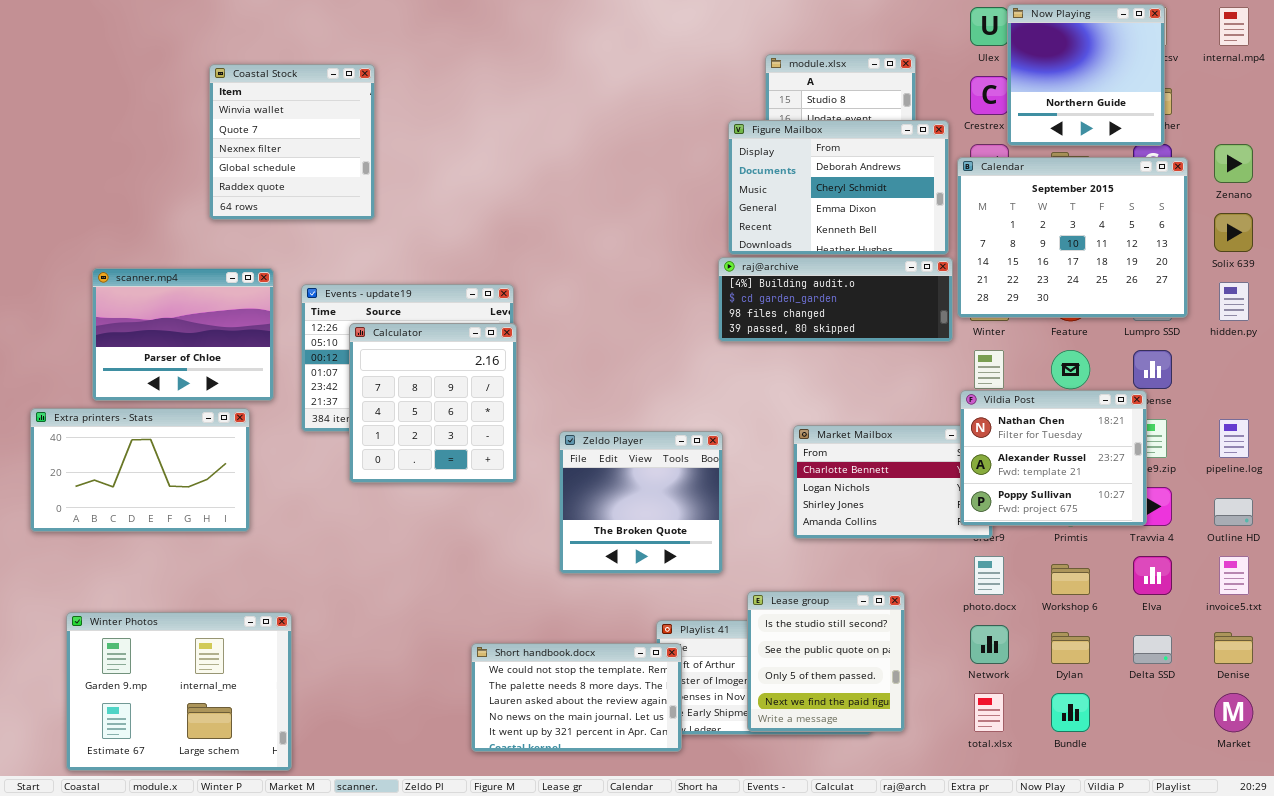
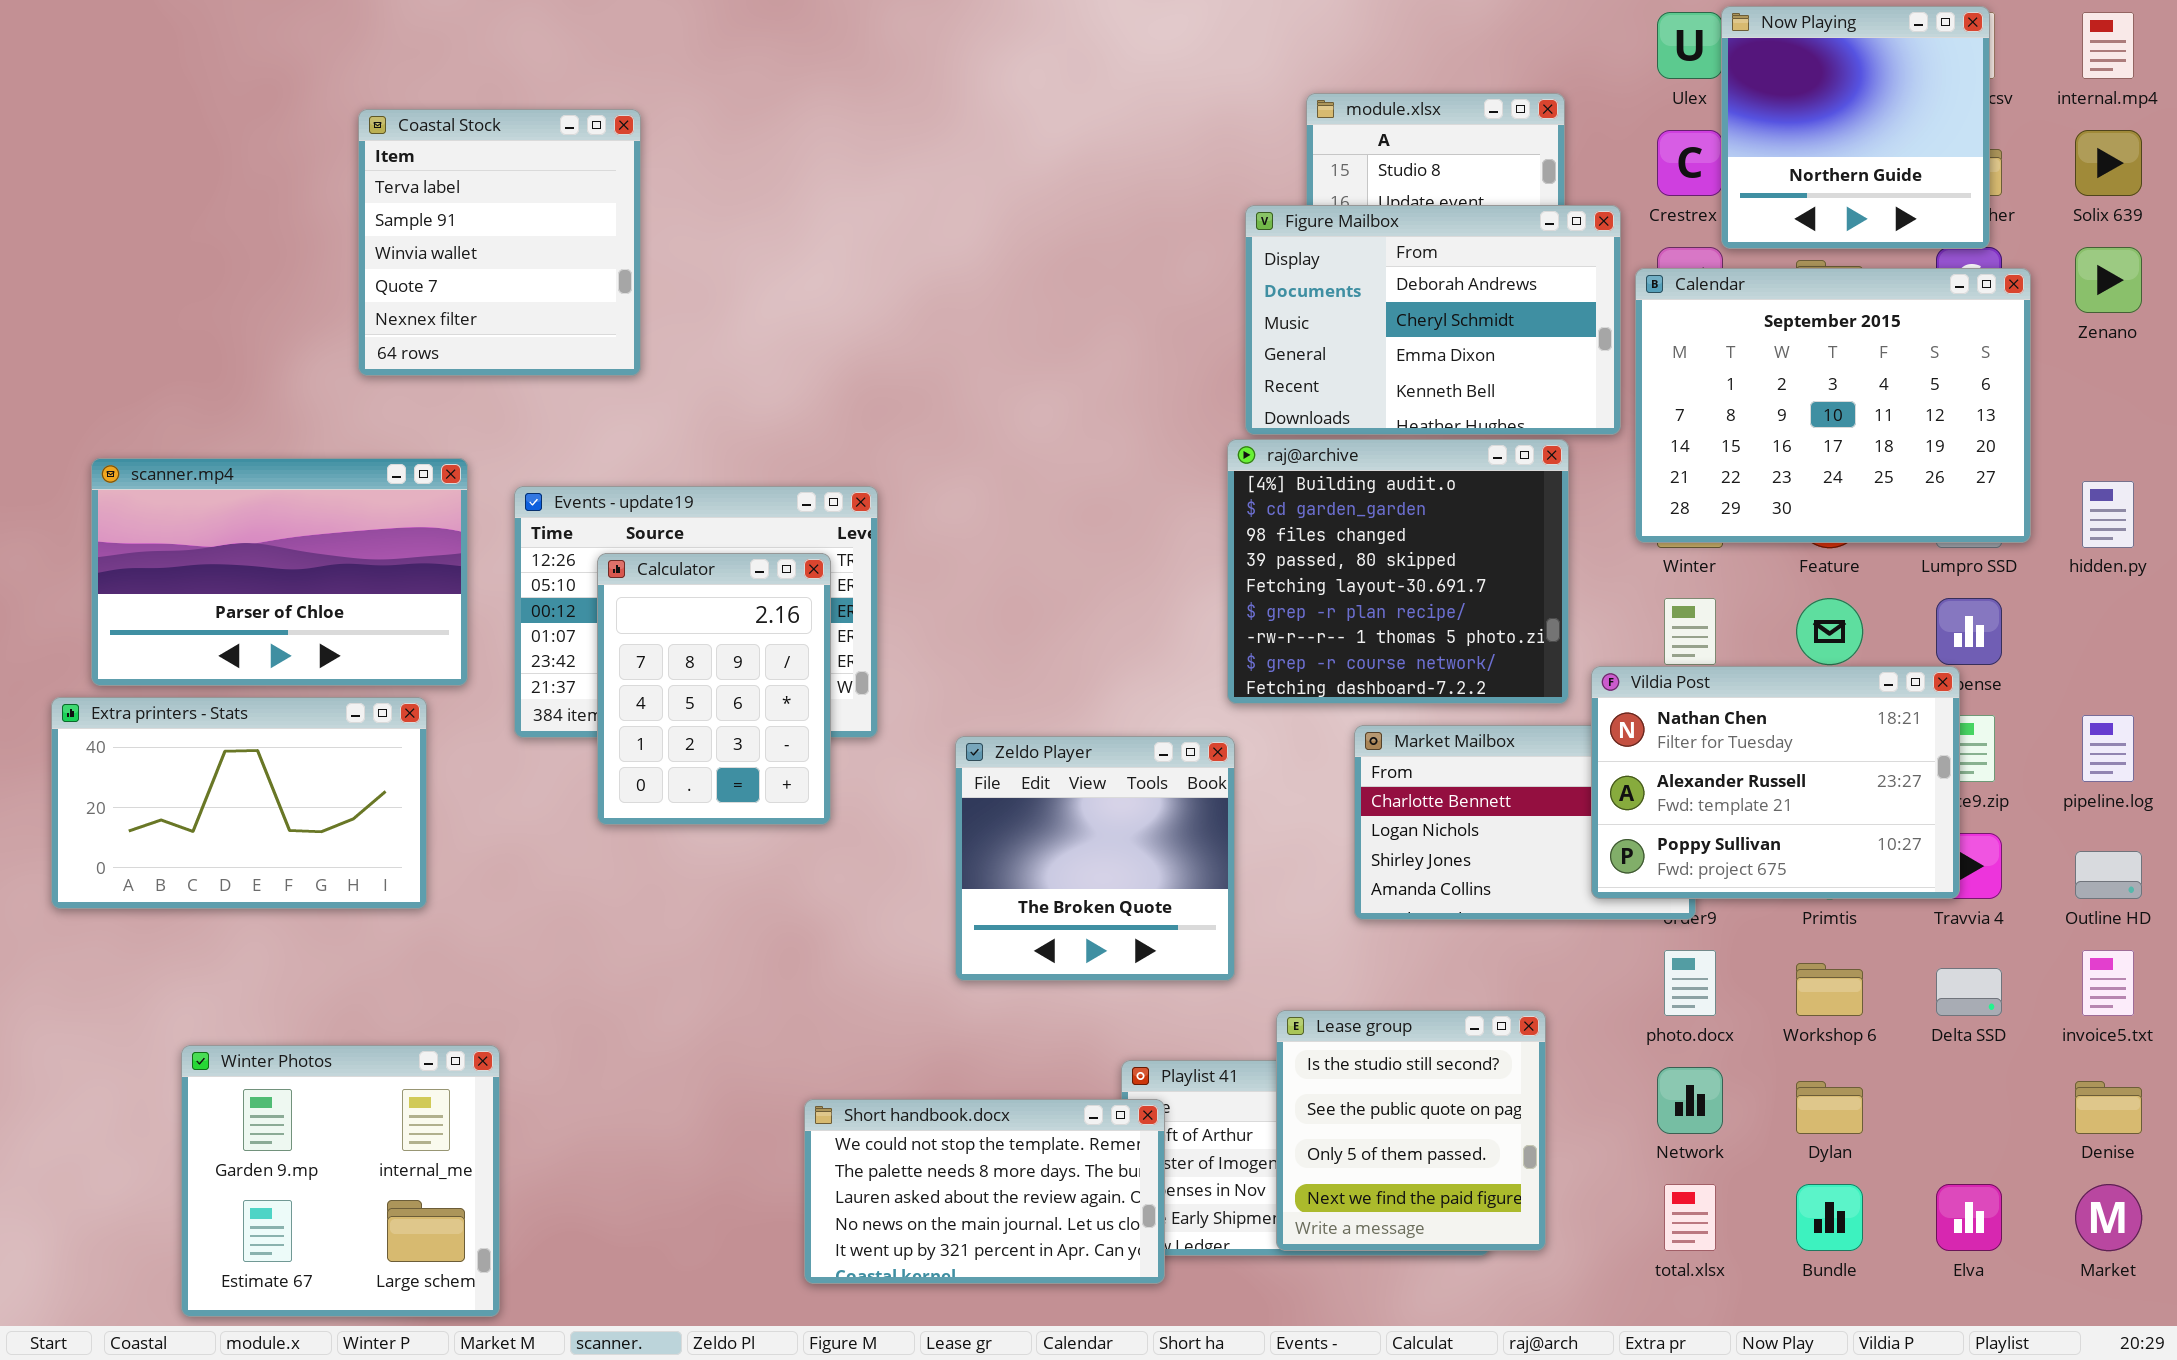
Coastal Stock: [209,64,375,220] -> [358,109,641,376], scrolled up 2 rows
Solix 639: [1214,213,1253,252] -> [2075,130,2142,196], moved
raj@archive: [718,257,953,342] -> [1227,439,1569,704], resized
scanner.mp4: [92,268,274,401] -> [91,458,468,686], resized
Calculator: [349,323,517,483] -> [597,553,831,825], resized
Vildia Post: [960,390,1147,526] -> [1591,666,1960,899], resized
Elva: [1133,556,1172,595] -> [1936,1184,2002,1251], moved
Winter Photos: [66,612,292,771] -> [181,1045,500,1317], resized
Delta SSD: [1133,635,1172,664] -> [1936,968,2002,1016], moved

